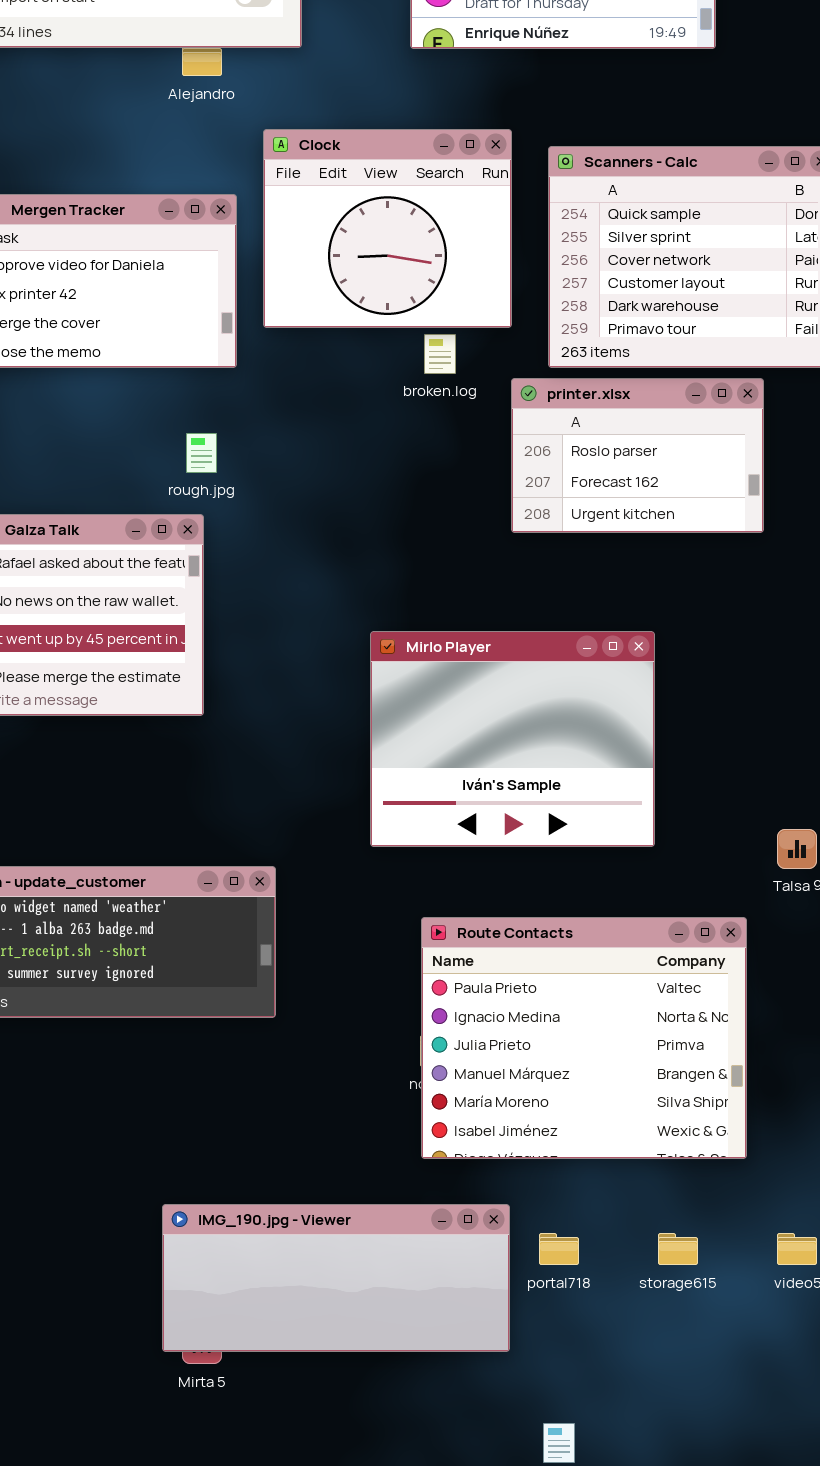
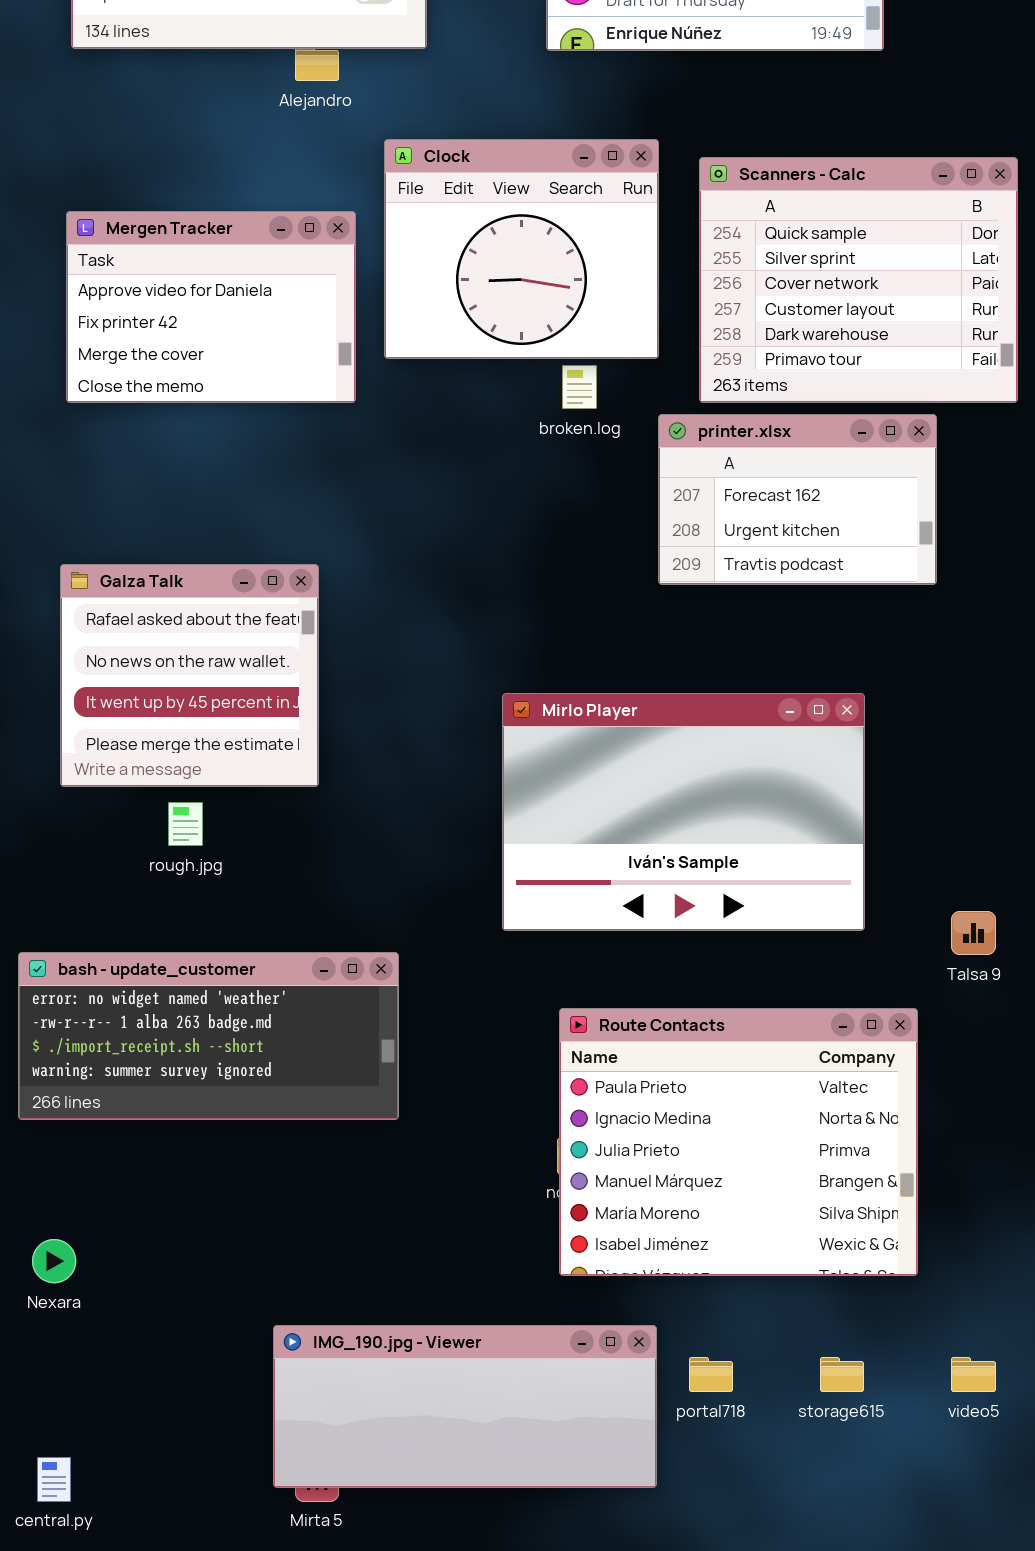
printer.xlsx: [511,378,764,533] -> [658,414,937,585], scrolled down 1 row
rough.jpg: [186,433,217,473] -> [168,802,203,846], moved
Mirlo Player: [370,631,655,847] -> [502,693,865,931], resized

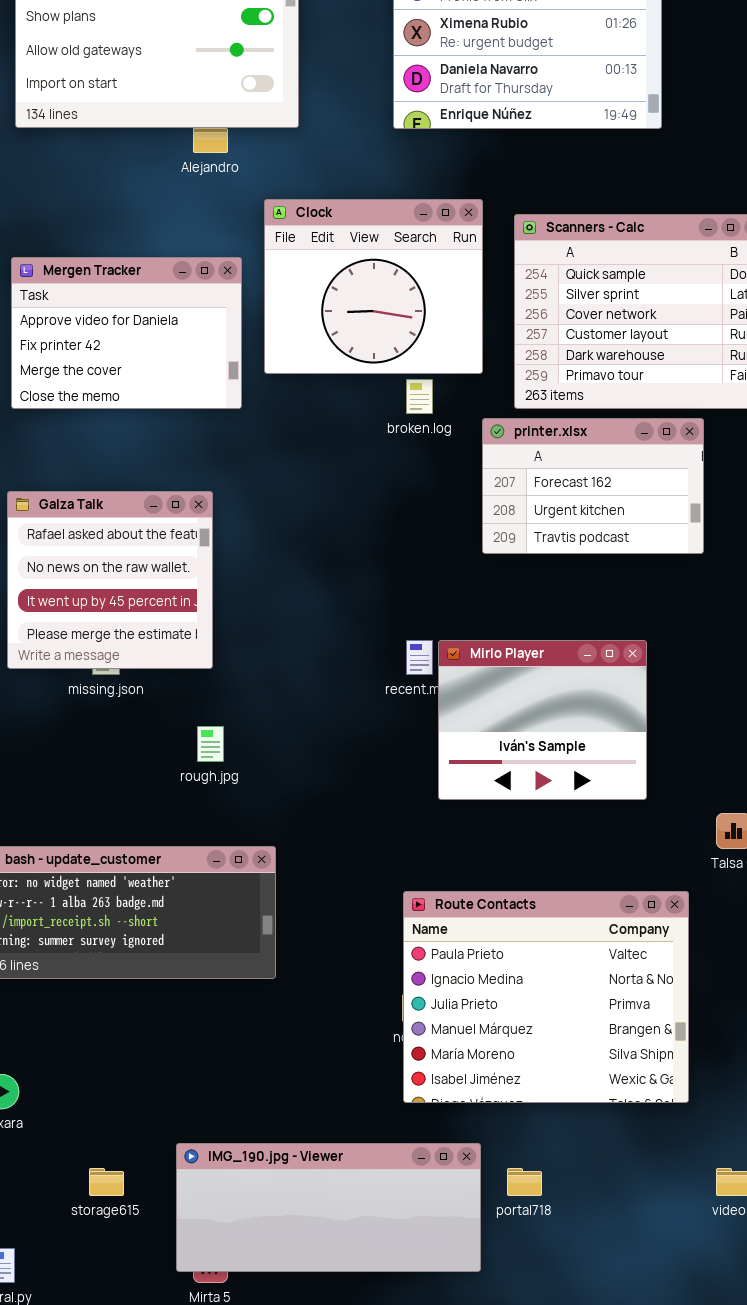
Galza Talk: [60,564,319,787] -> [7,491,213,669], moved
Mirlo Player: [502,693,865,931] -> [438,640,647,800], resized
rough.jpg: [168,802,203,846] -> [197,726,224,762], moved
storage615: [820,1357,864,1392] -> [89,1168,124,1196], moved

